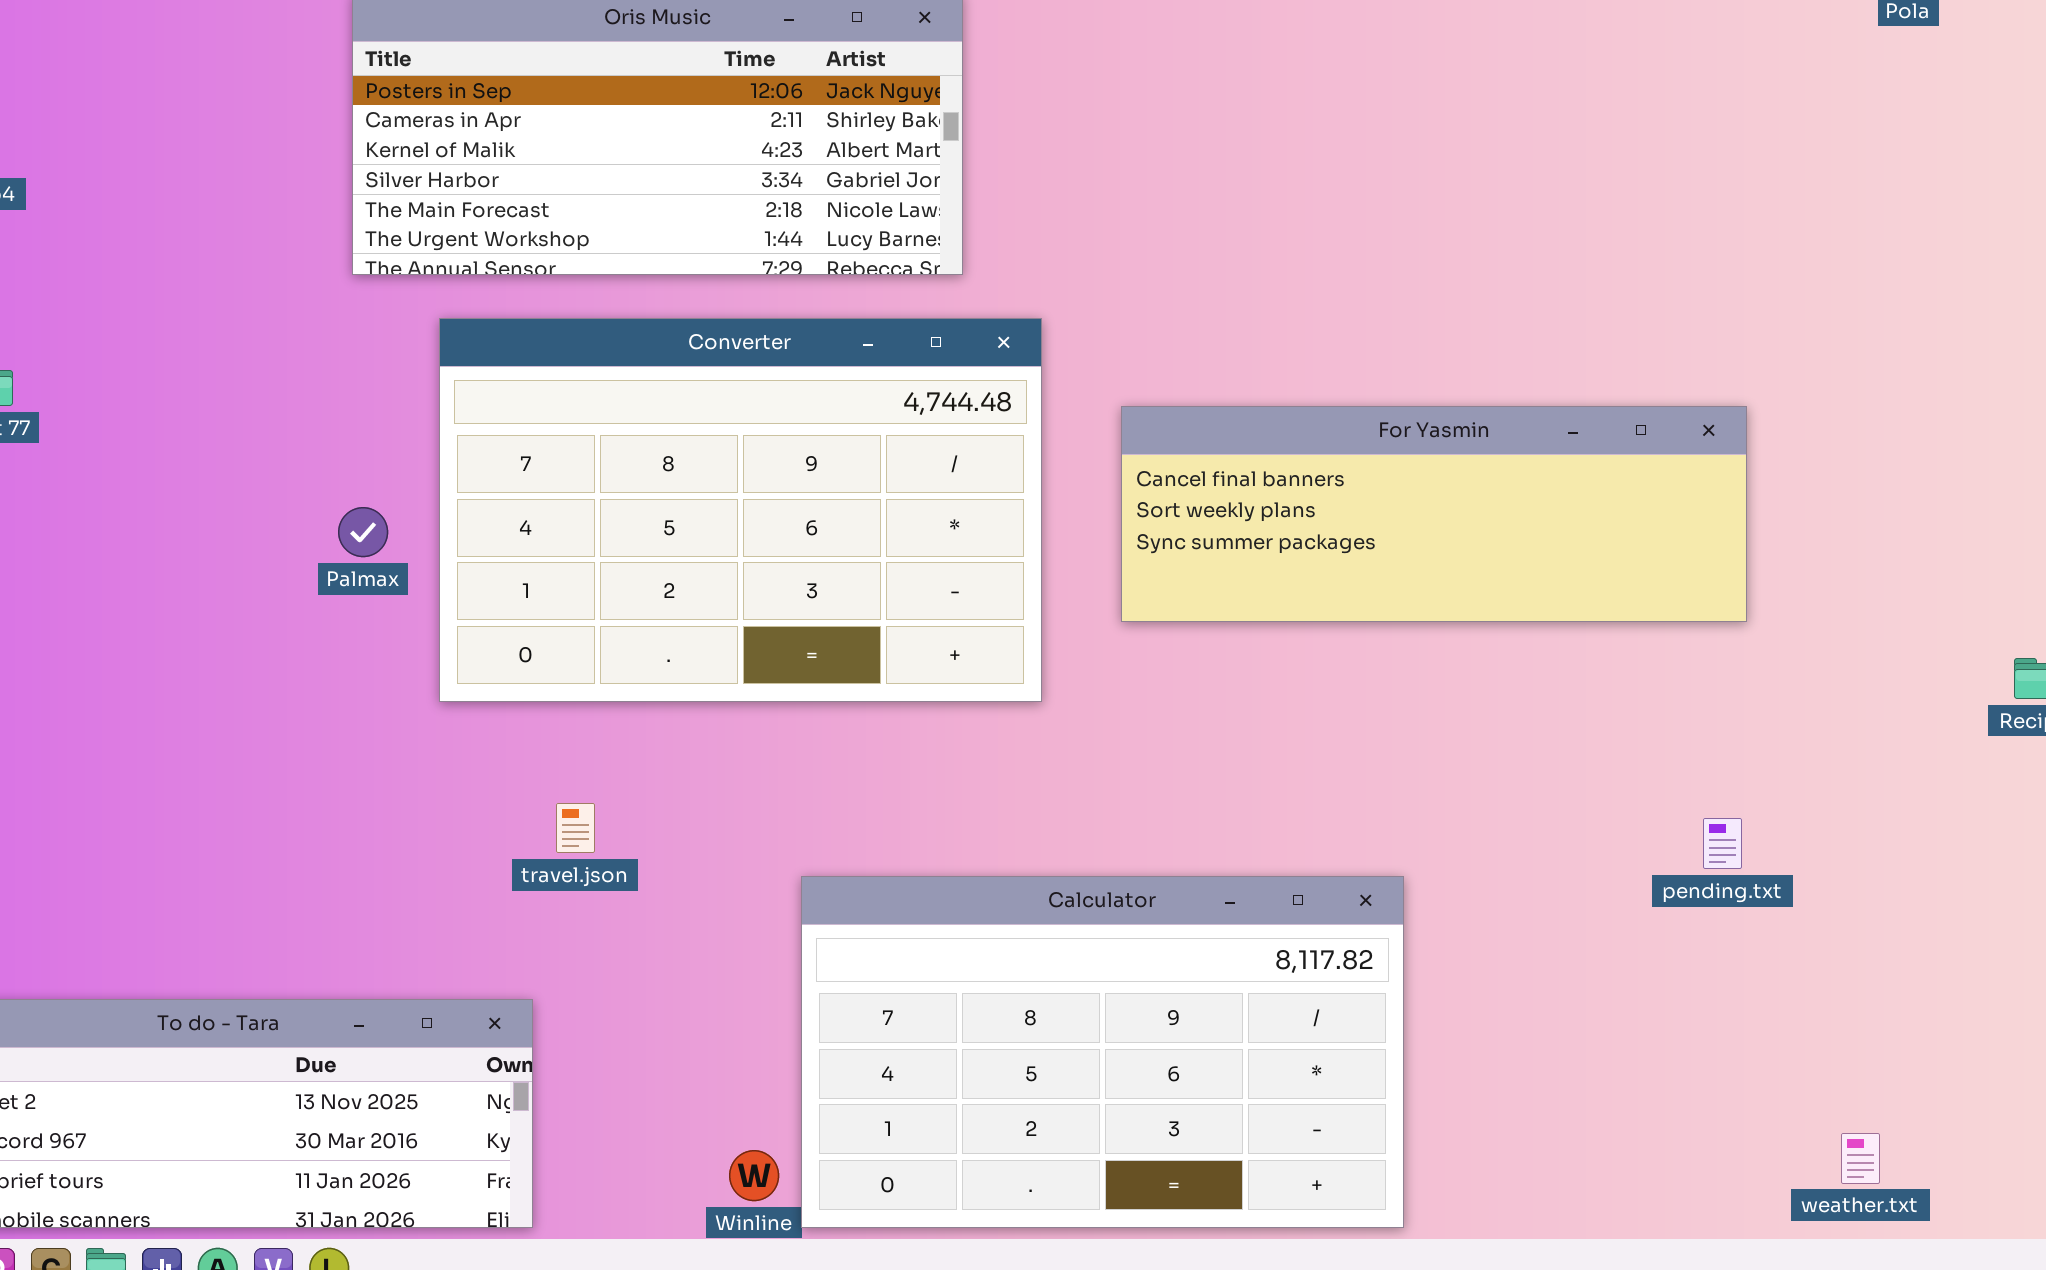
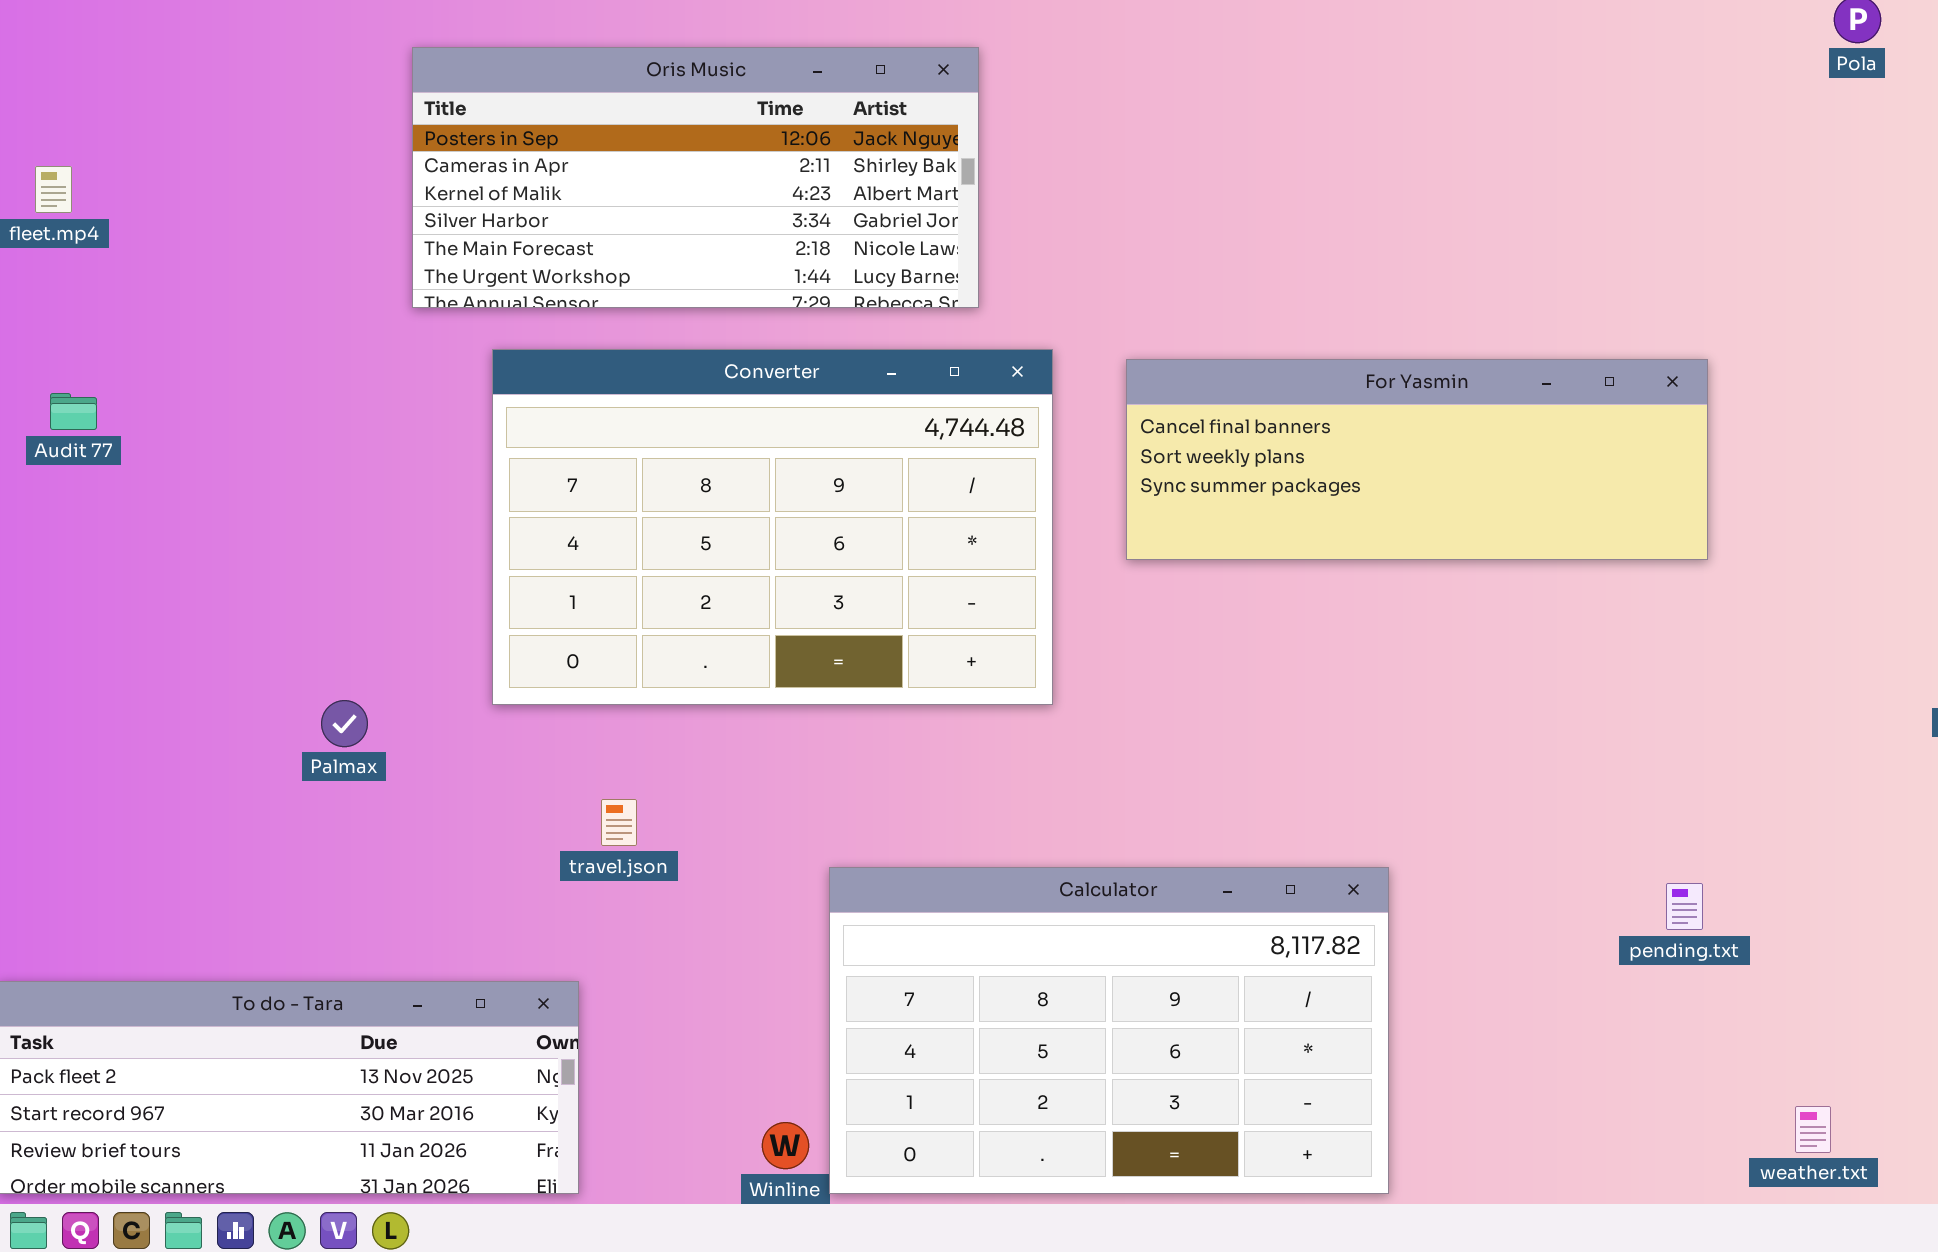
For Yasmin: [1121,406,1747,622] -> [1126,359,1708,560], moved
Palmax: [338,507,388,557] -> [321,700,368,747], moved
pending.txt: [1703,818,1742,869] -> [1666,883,1703,930], moved

